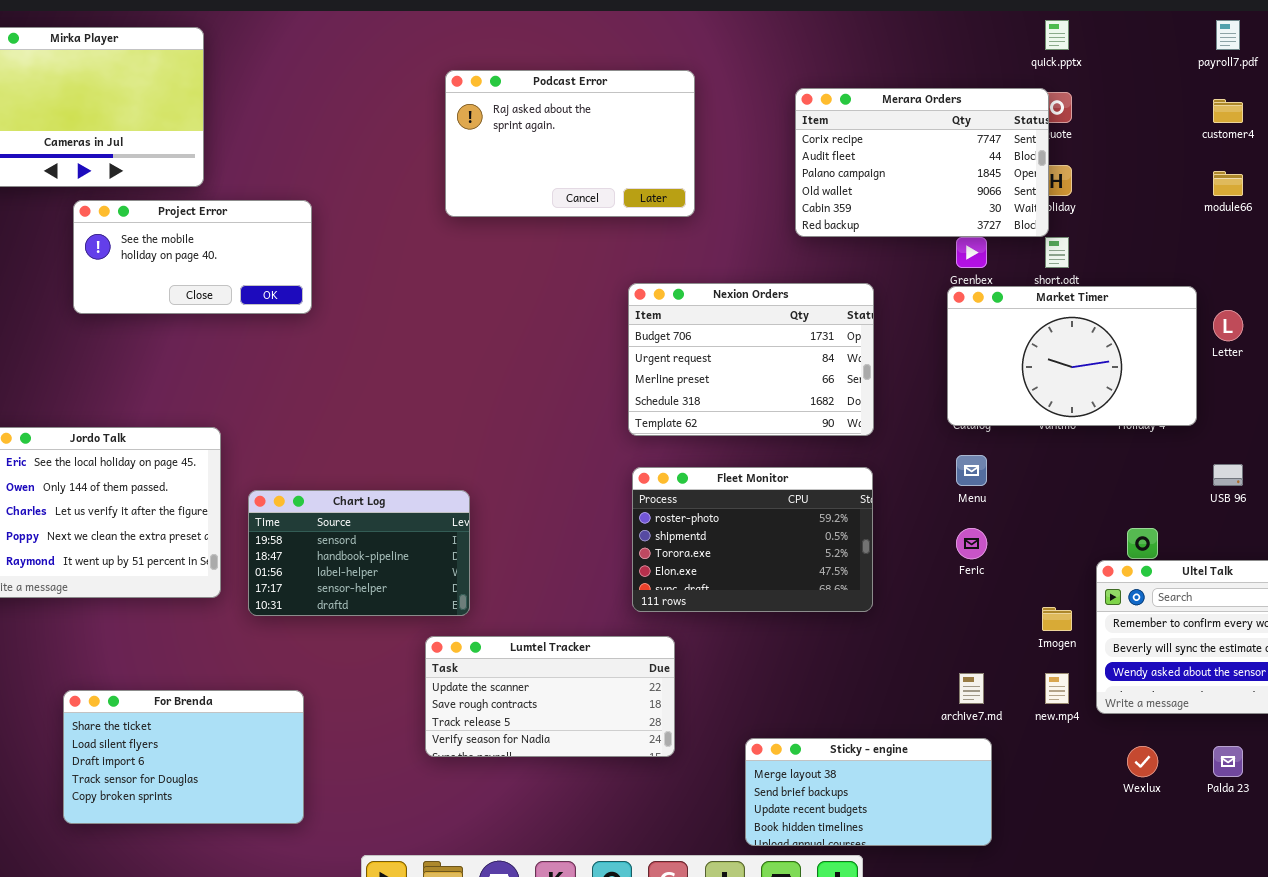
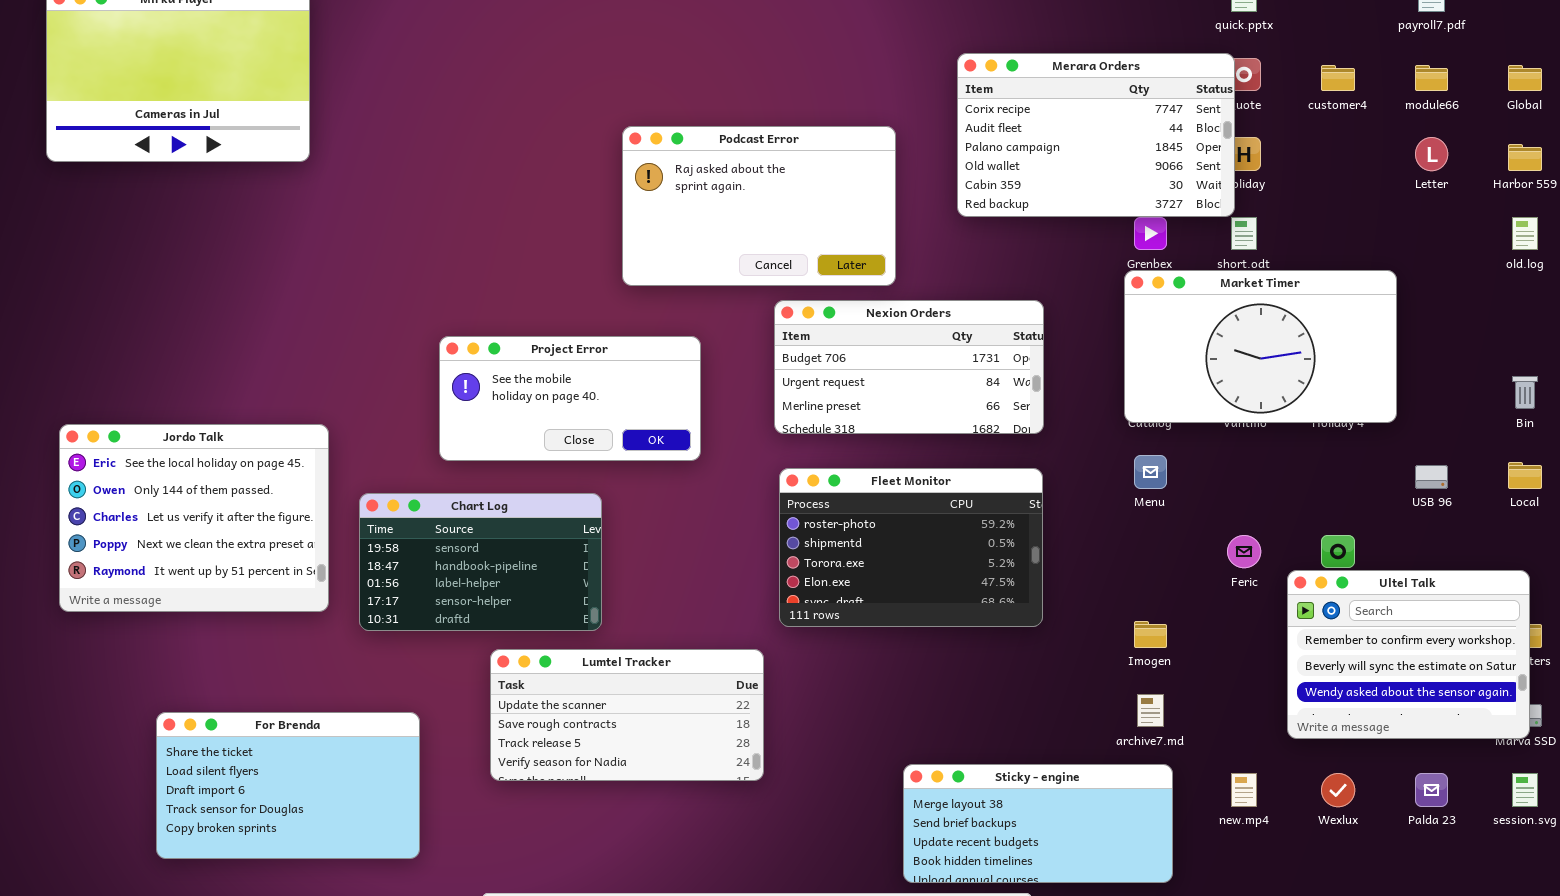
Podcast Error: [445,70,695,217] -> [622,126,896,286], moved
customer4: [1213,99,1243,123] -> [1321,65,1355,91], moved
module66: [1213,171,1243,196] -> [1415,65,1448,91], moved
Project Error: [73,200,312,314] -> [439,336,701,461], moved
Nexion Orders: [628,283,874,436] -> [774,300,1044,434], resized
Letter: [1213,310,1243,341] -> [1415,137,1448,171], moved
Feric: [956,528,987,559] -> [1227,535,1261,568], moved
Imogen: [1042,607,1072,631] -> [1134,621,1167,648], moved
Lumtel Tracker: [425,636,675,757] -> [490,649,764,781], moved
new.mp4: [1045,673,1069,704] -> [1231,773,1257,807], moved

